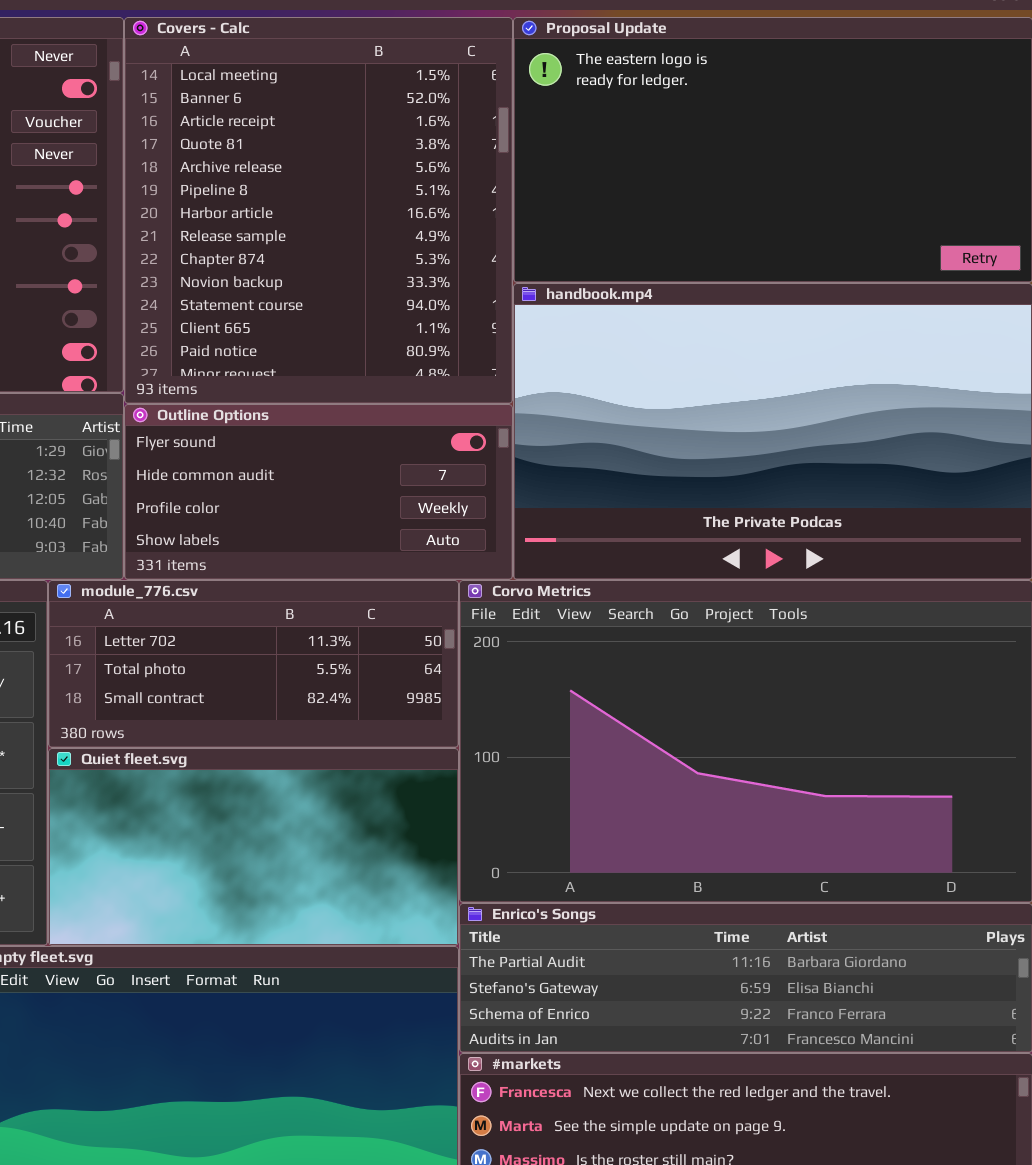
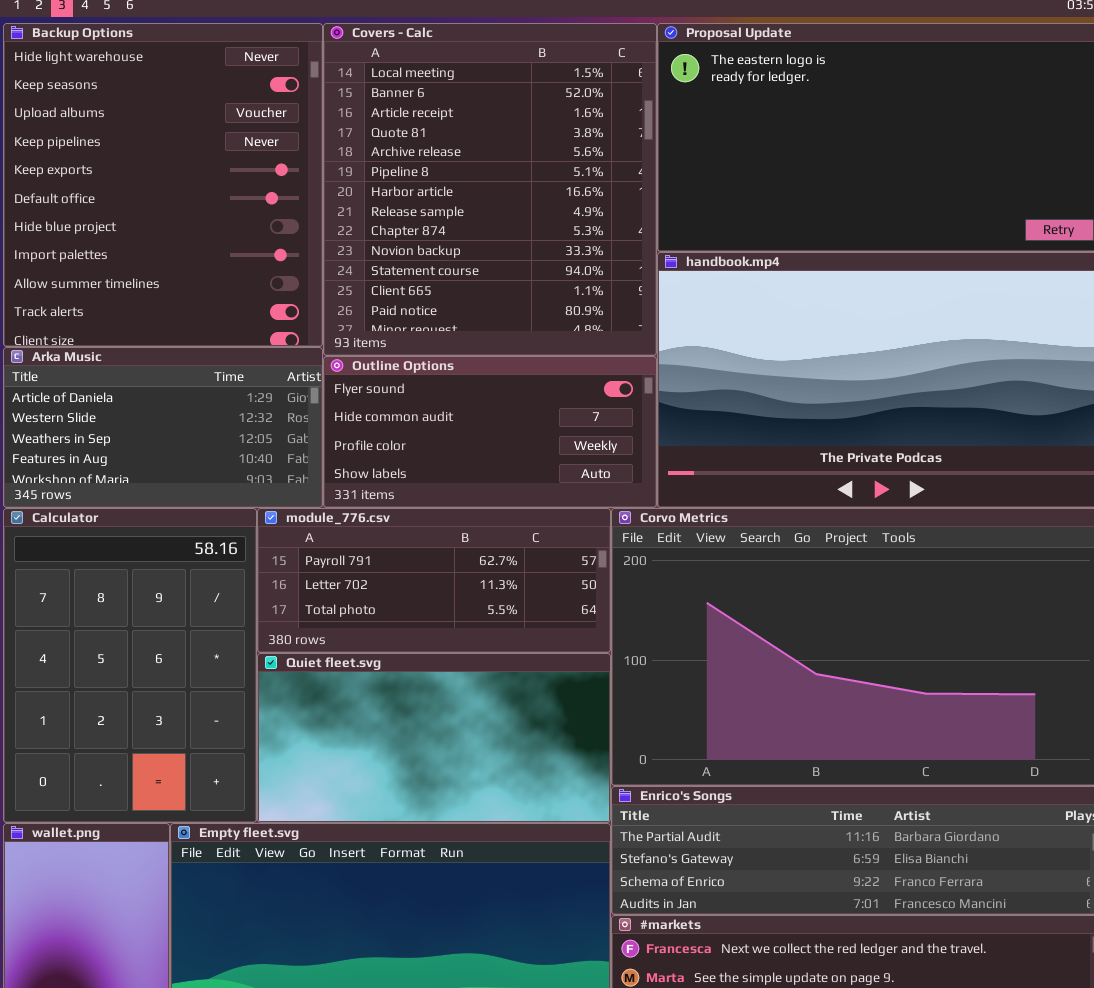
module_776.csv: [48,580,459,748] -> [257,508,611,653], scrolled up 1 row

